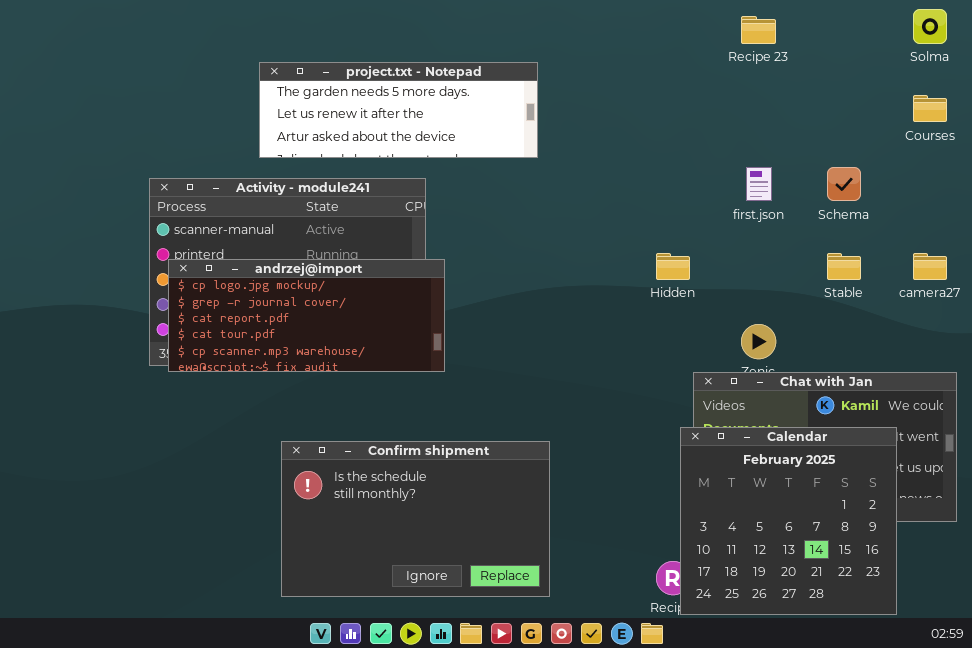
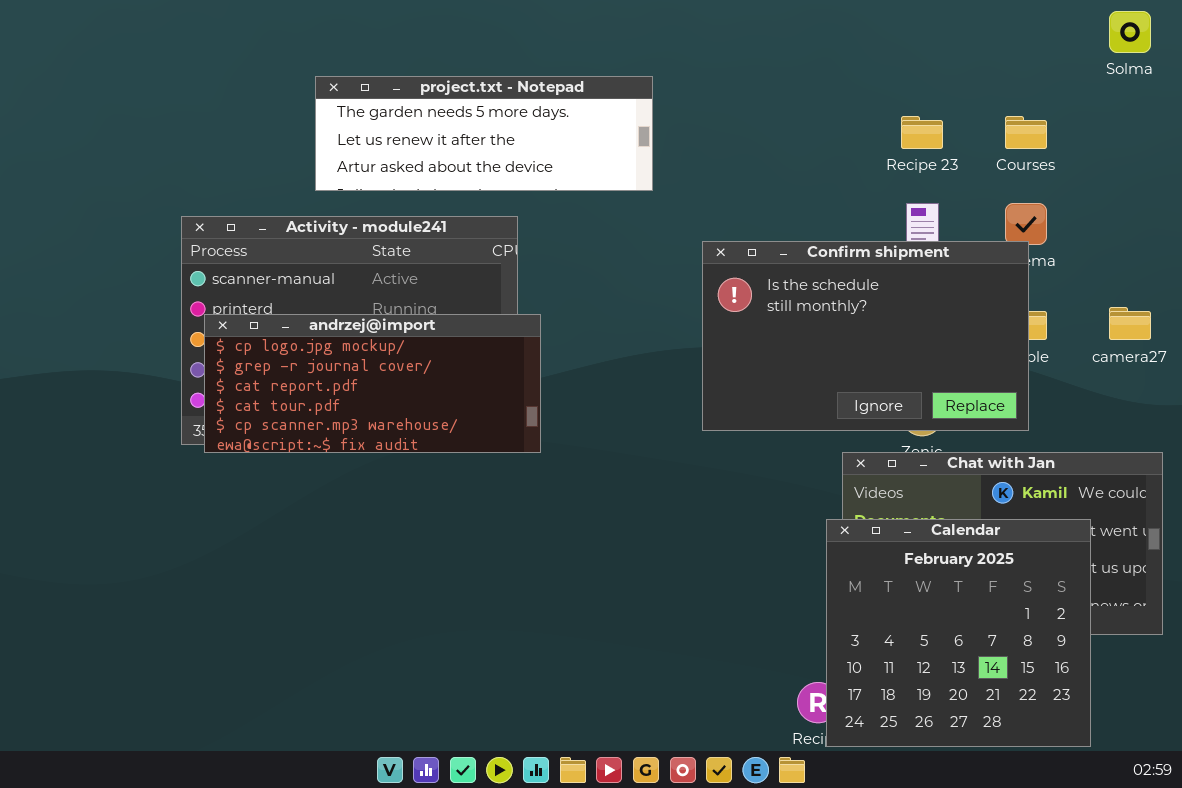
Recipe 23: [741,16,776,44] -> [901,116,943,149], moved
Courses: [913,95,947,122] -> [1005,116,1047,149], moved
Confirm shipment: [281,441,550,597] -> [702,241,1029,431], moved

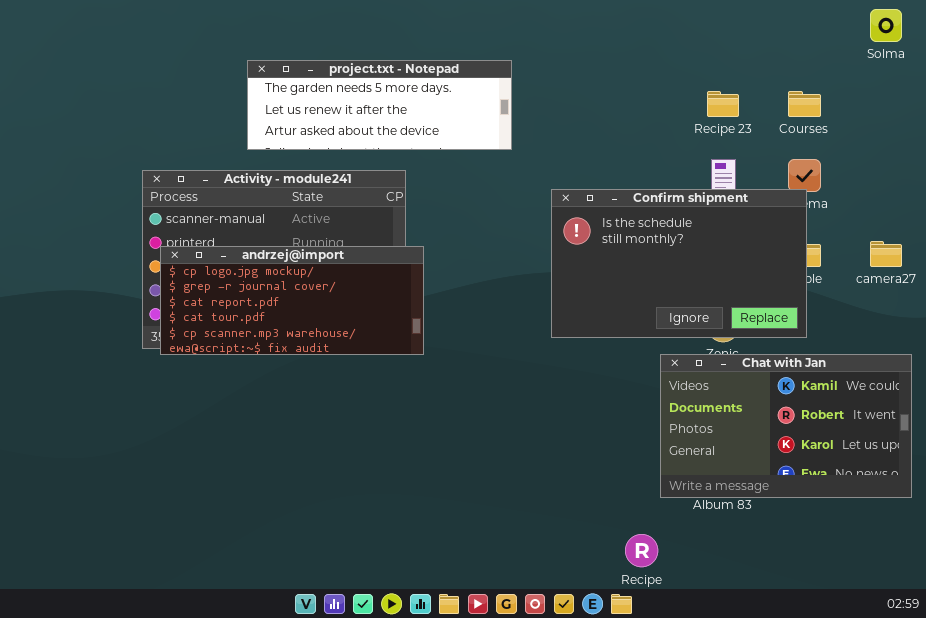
Calendar: [826,519,1091,747] -> none, closed

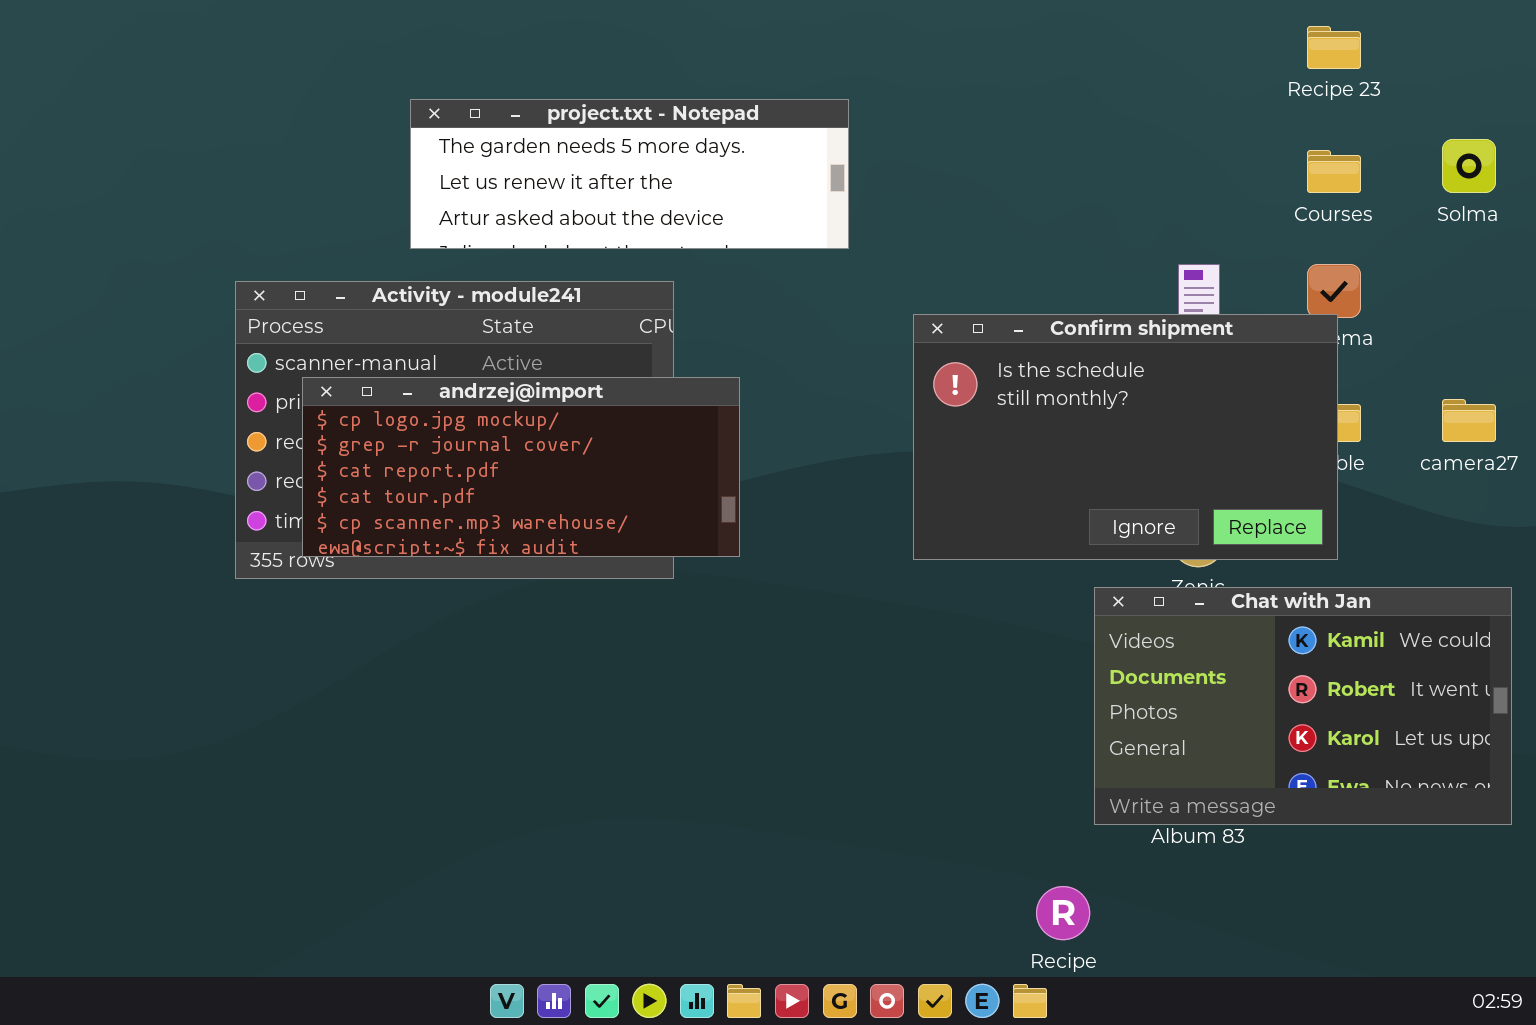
Solma: [870,9,902,42] -> [1442,139,1496,193], moved
Recipe 23: [707,91,739,117] -> [1307,26,1361,69], moved
andrzej@import: [160,246,424,355] -> [302,377,740,557], moved

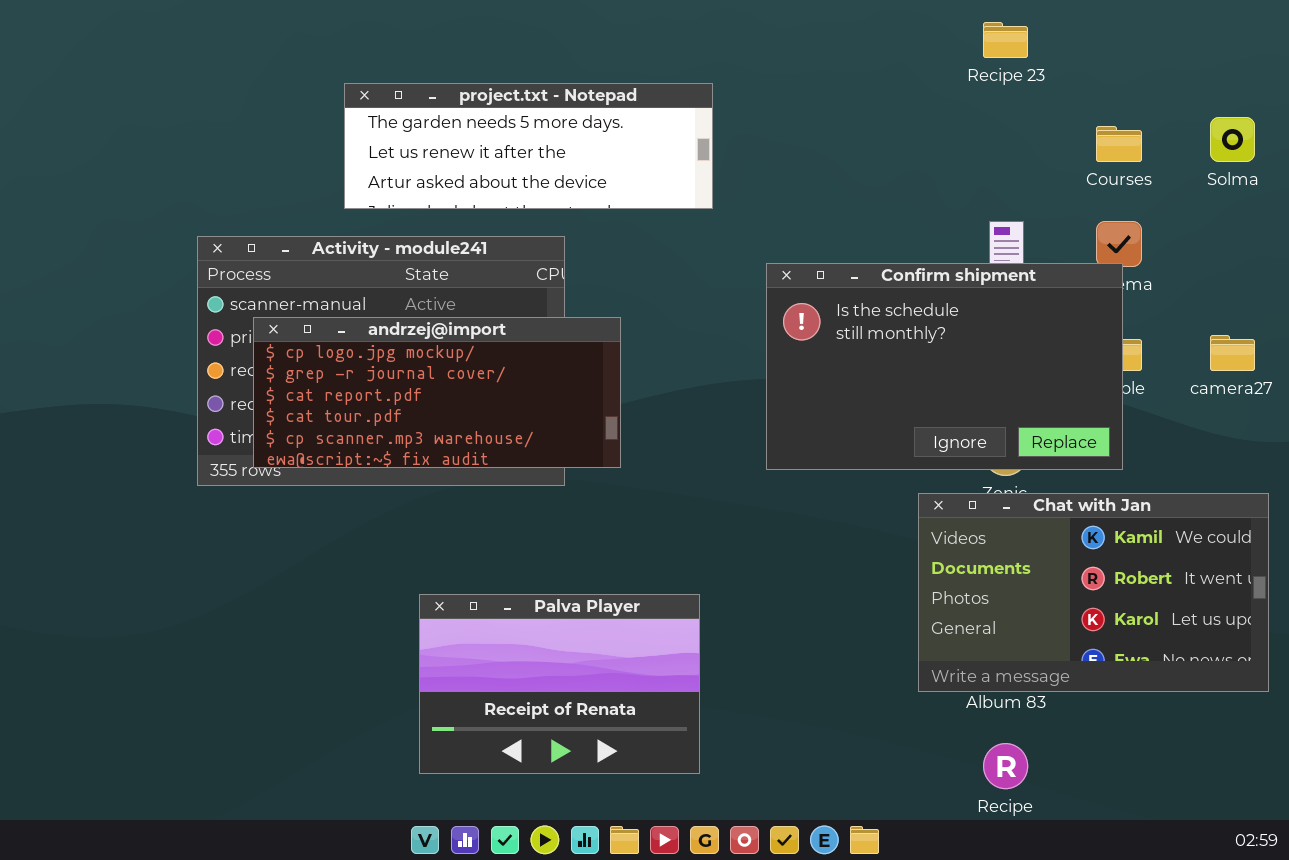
Recipe 23: [1307,26,1361,69] -> [983,22,1028,58], moved
Palva Player: none -> [419,594,700,774], opened
Recipe: [1036,886,1090,940] -> [983,743,1028,789], moved

